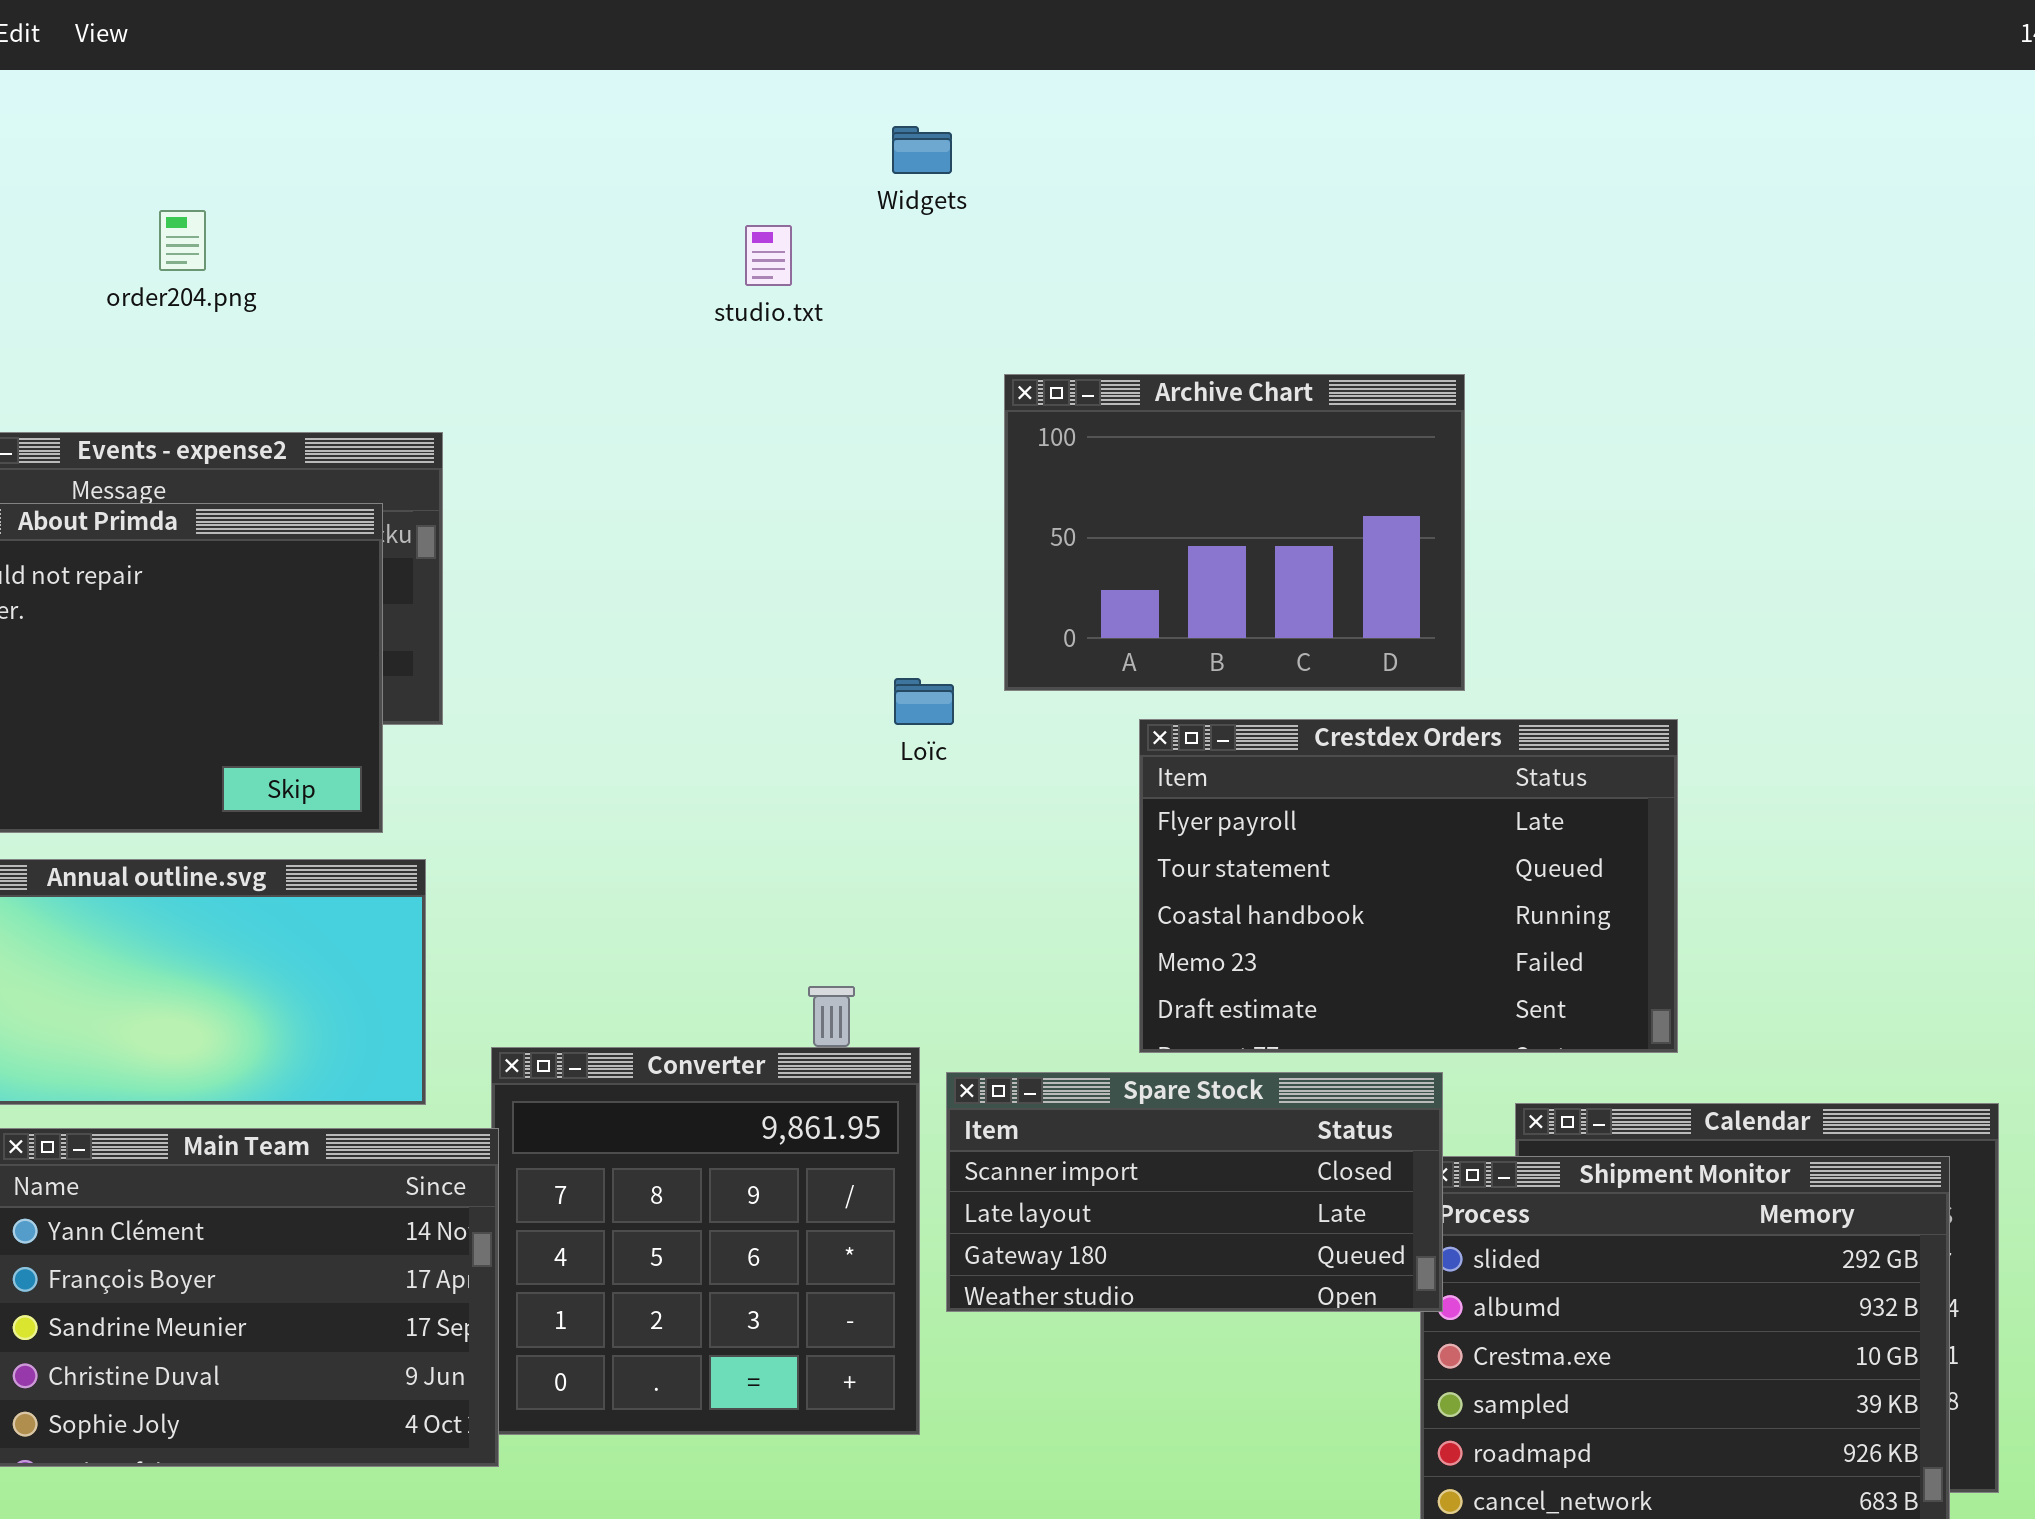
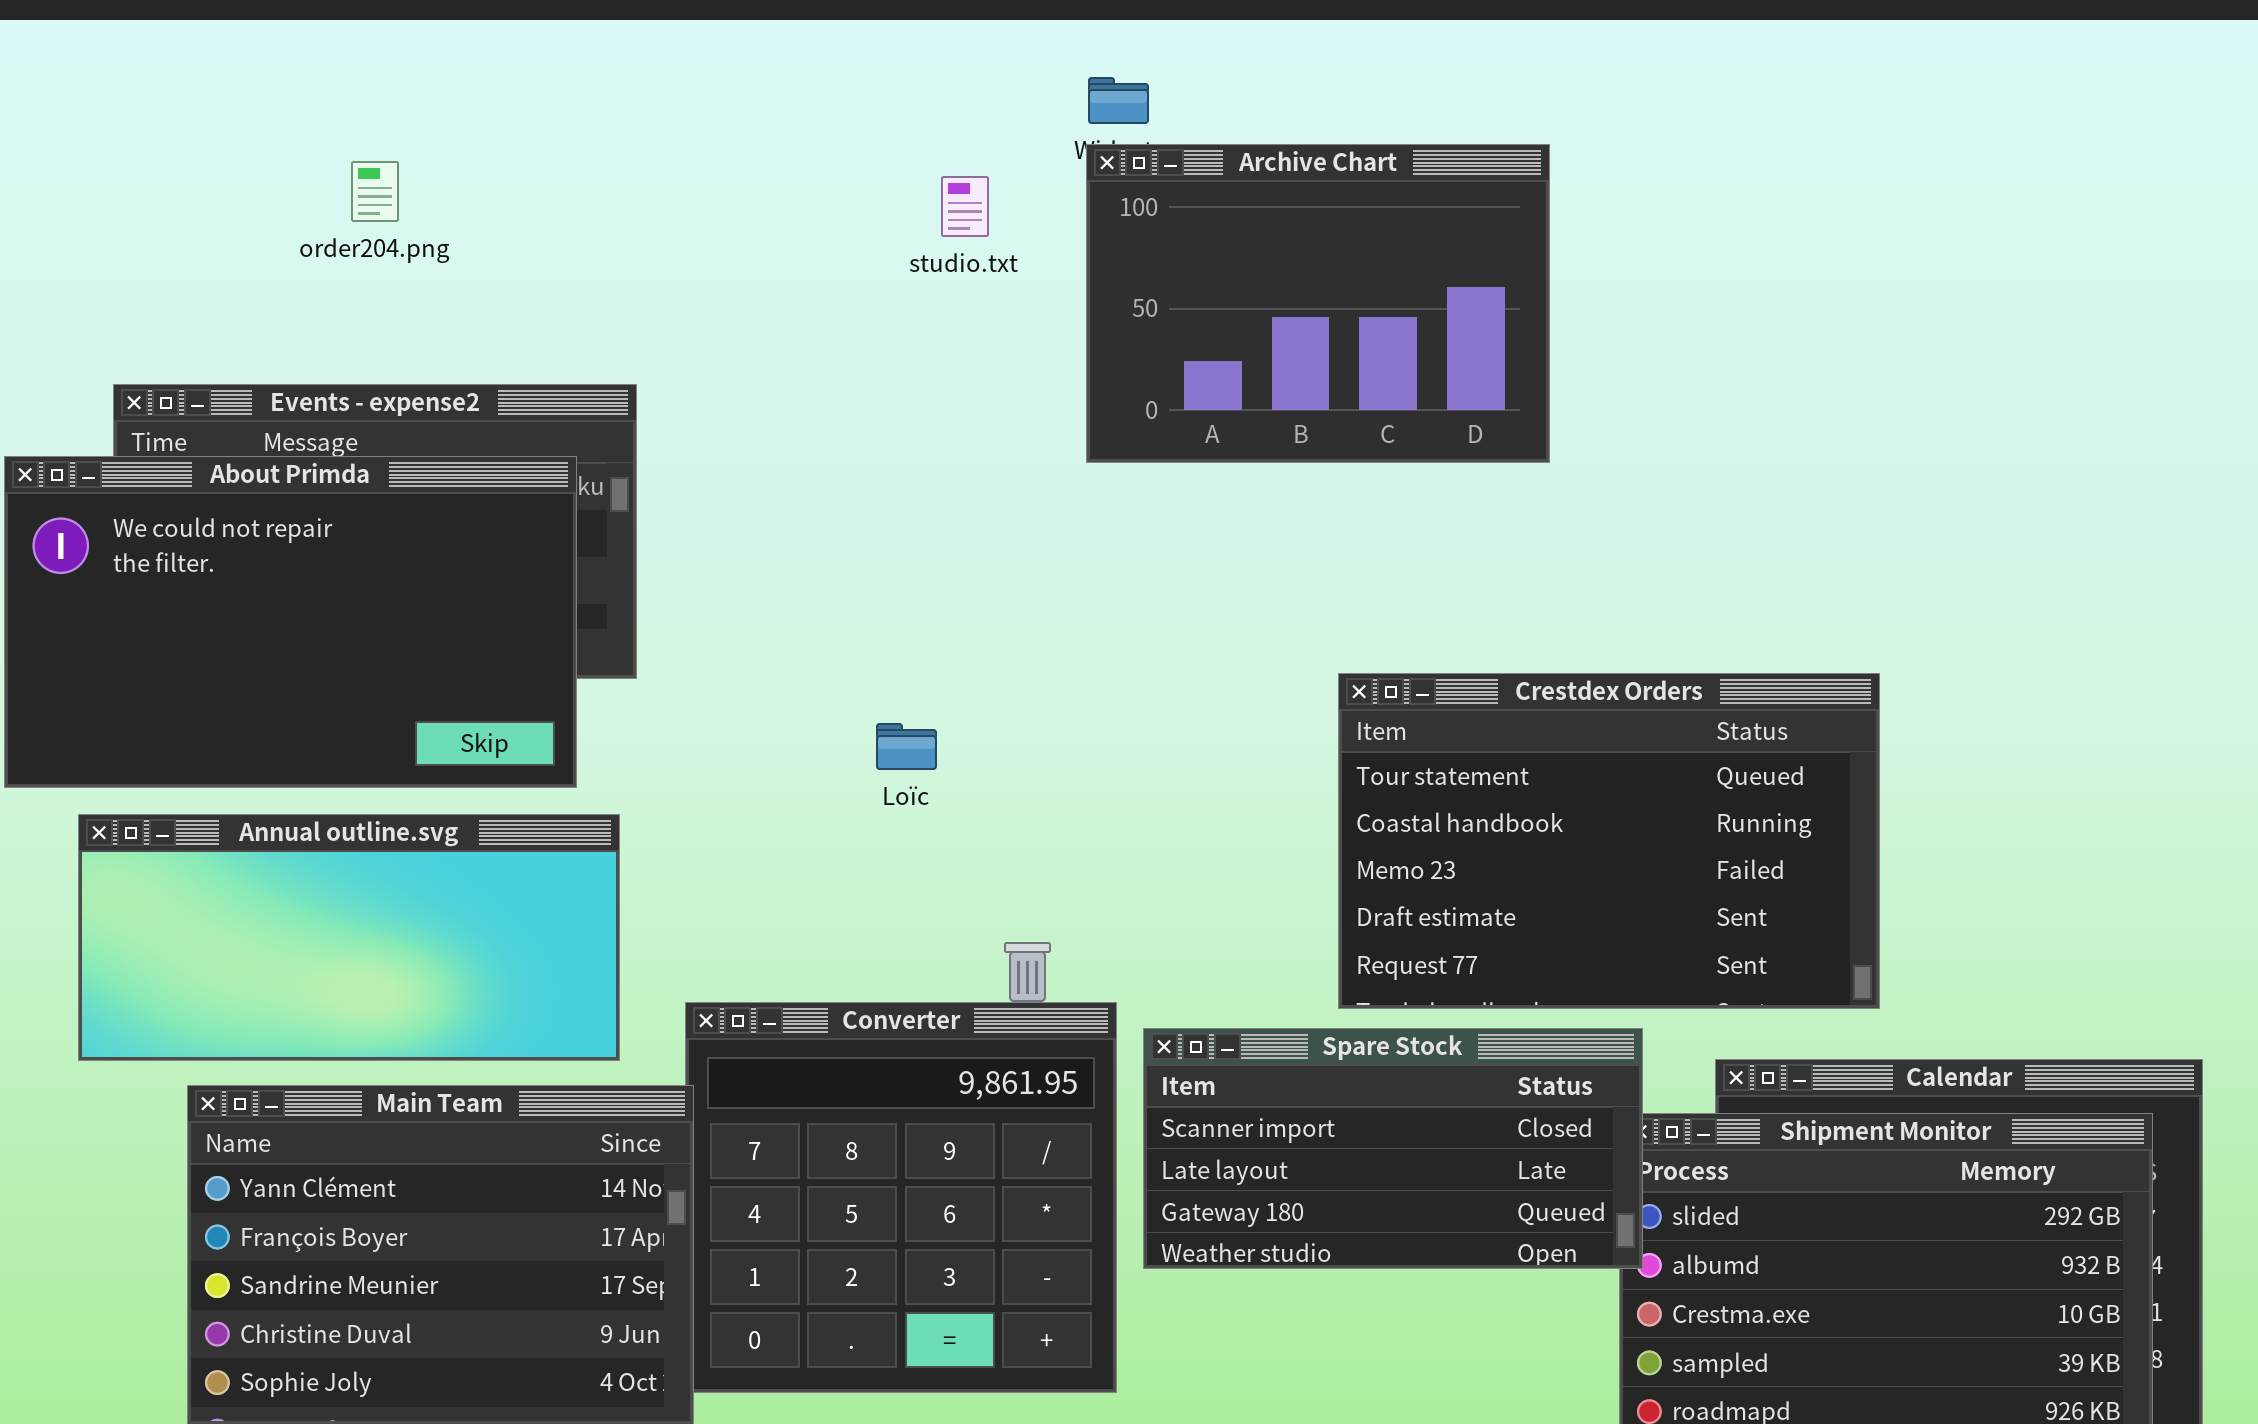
Archive Chart: [1004,374,1465,691] -> [1086,144,1550,463], moved
Loïc: [894,678,954,725] -> [876,723,937,770], moved
Crestdex Orders: [1139,719,1678,1053] -> [1338,673,1880,1009], scrolled down 1 row

